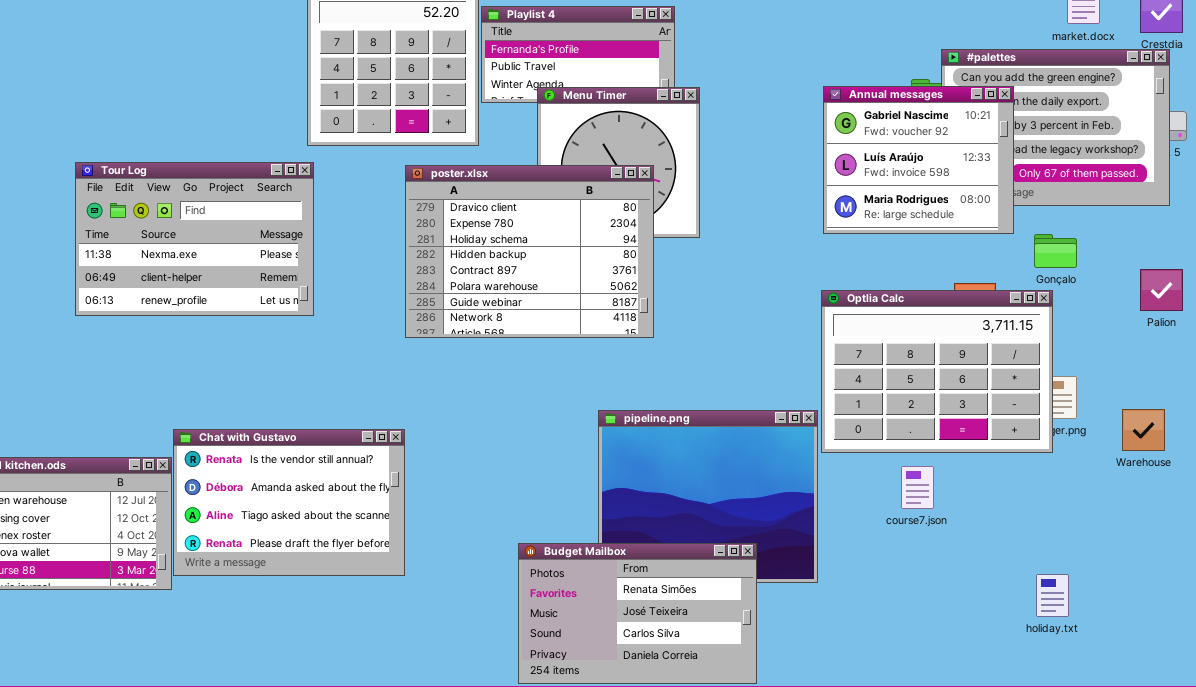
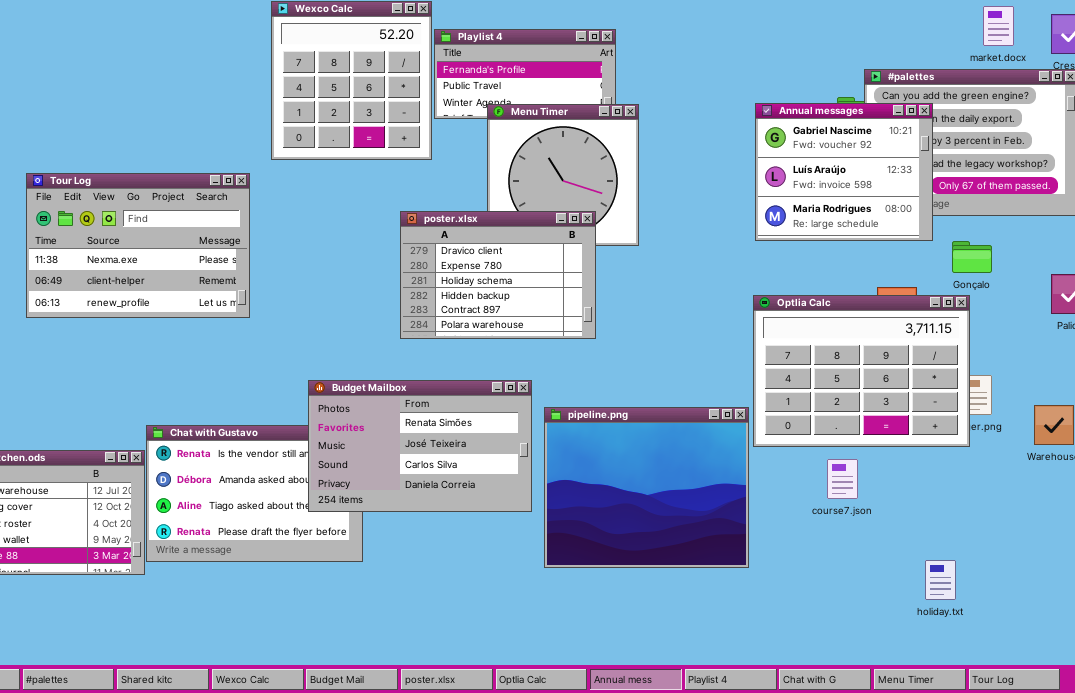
Tour Log: [75,162,314,316] -> [26,173,250,318], moved
poster.xlsx: [405,165,654,338] -> [400,211,596,339], resized
Budget Mailbox: [518,543,757,684] -> [308,380,532,512], moved
holiday.txt: [1036,574,1069,617] -> [925,560,956,600], moved

